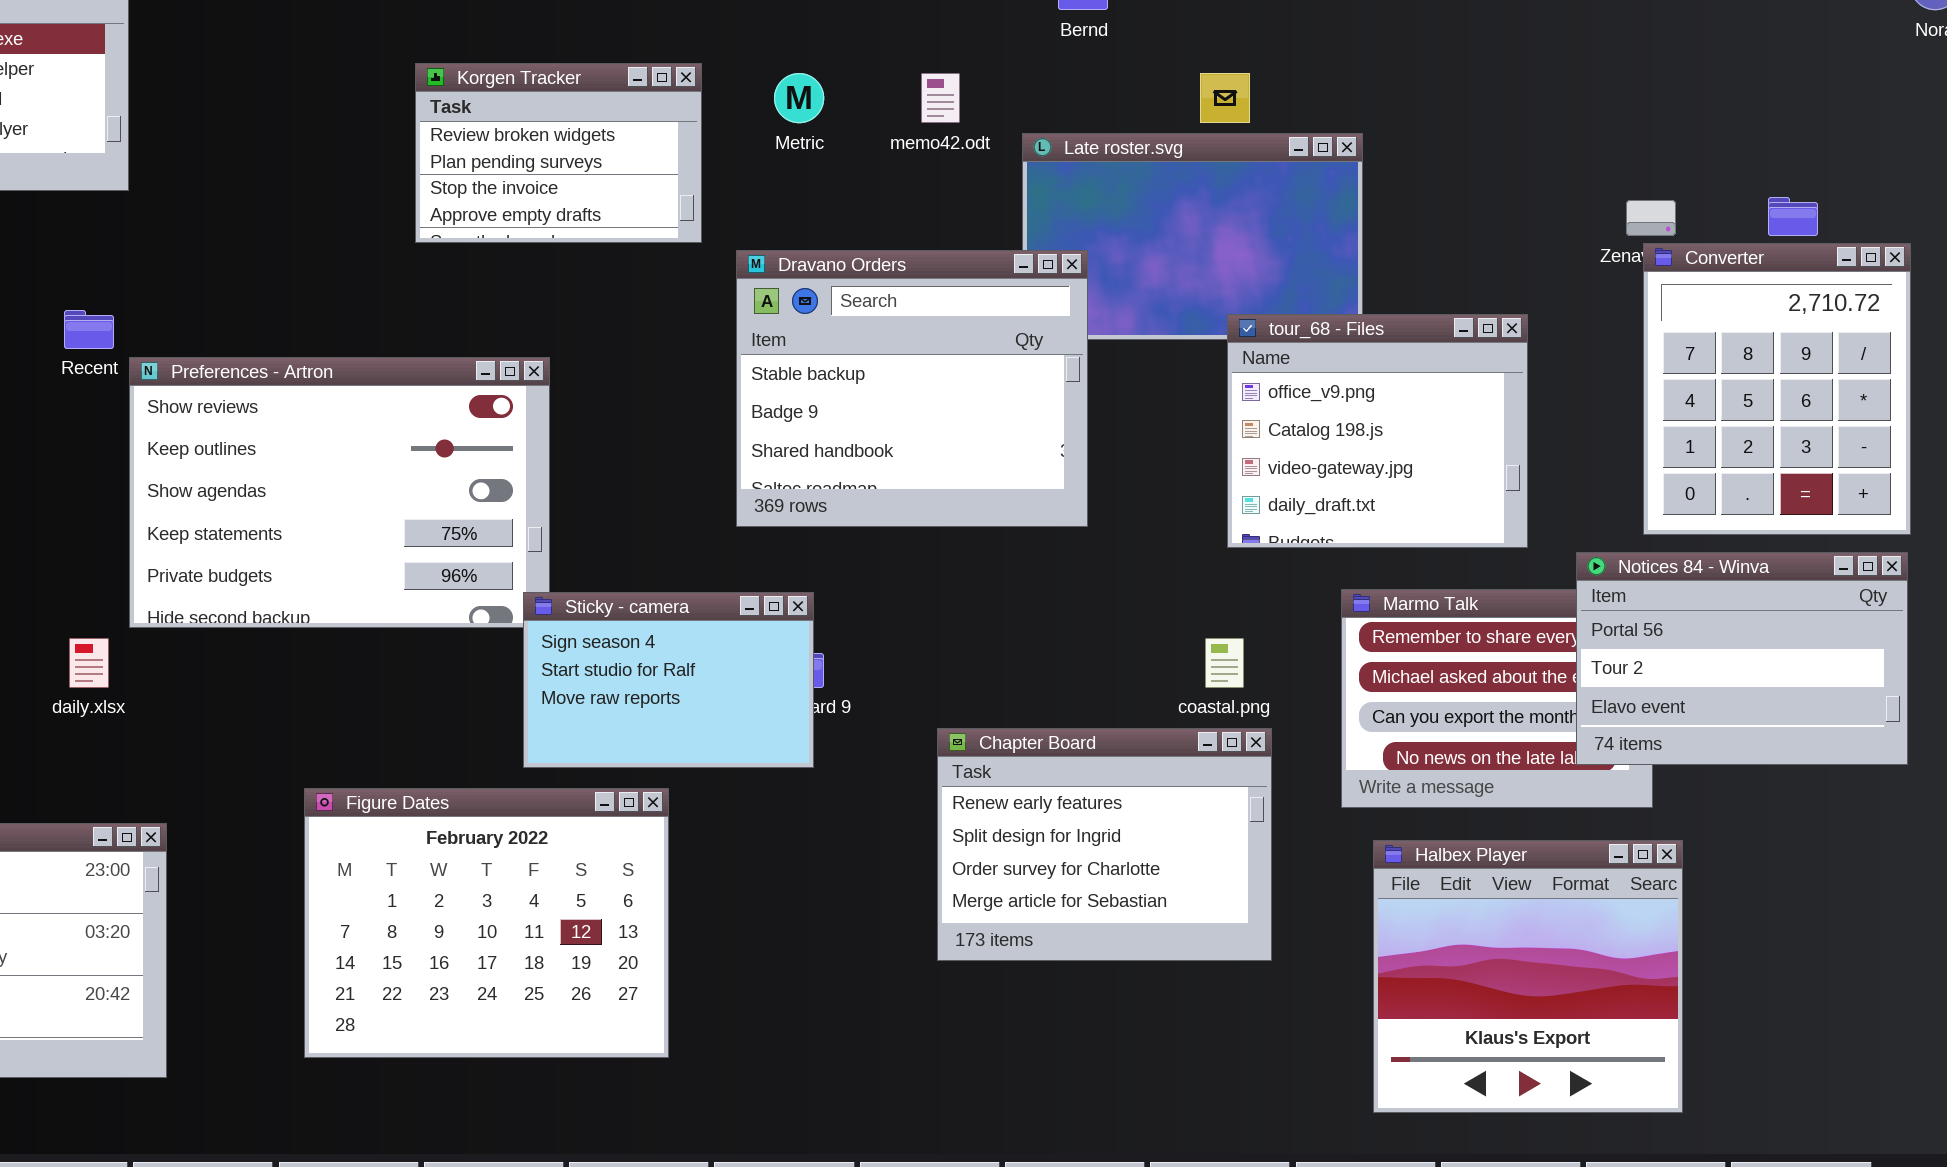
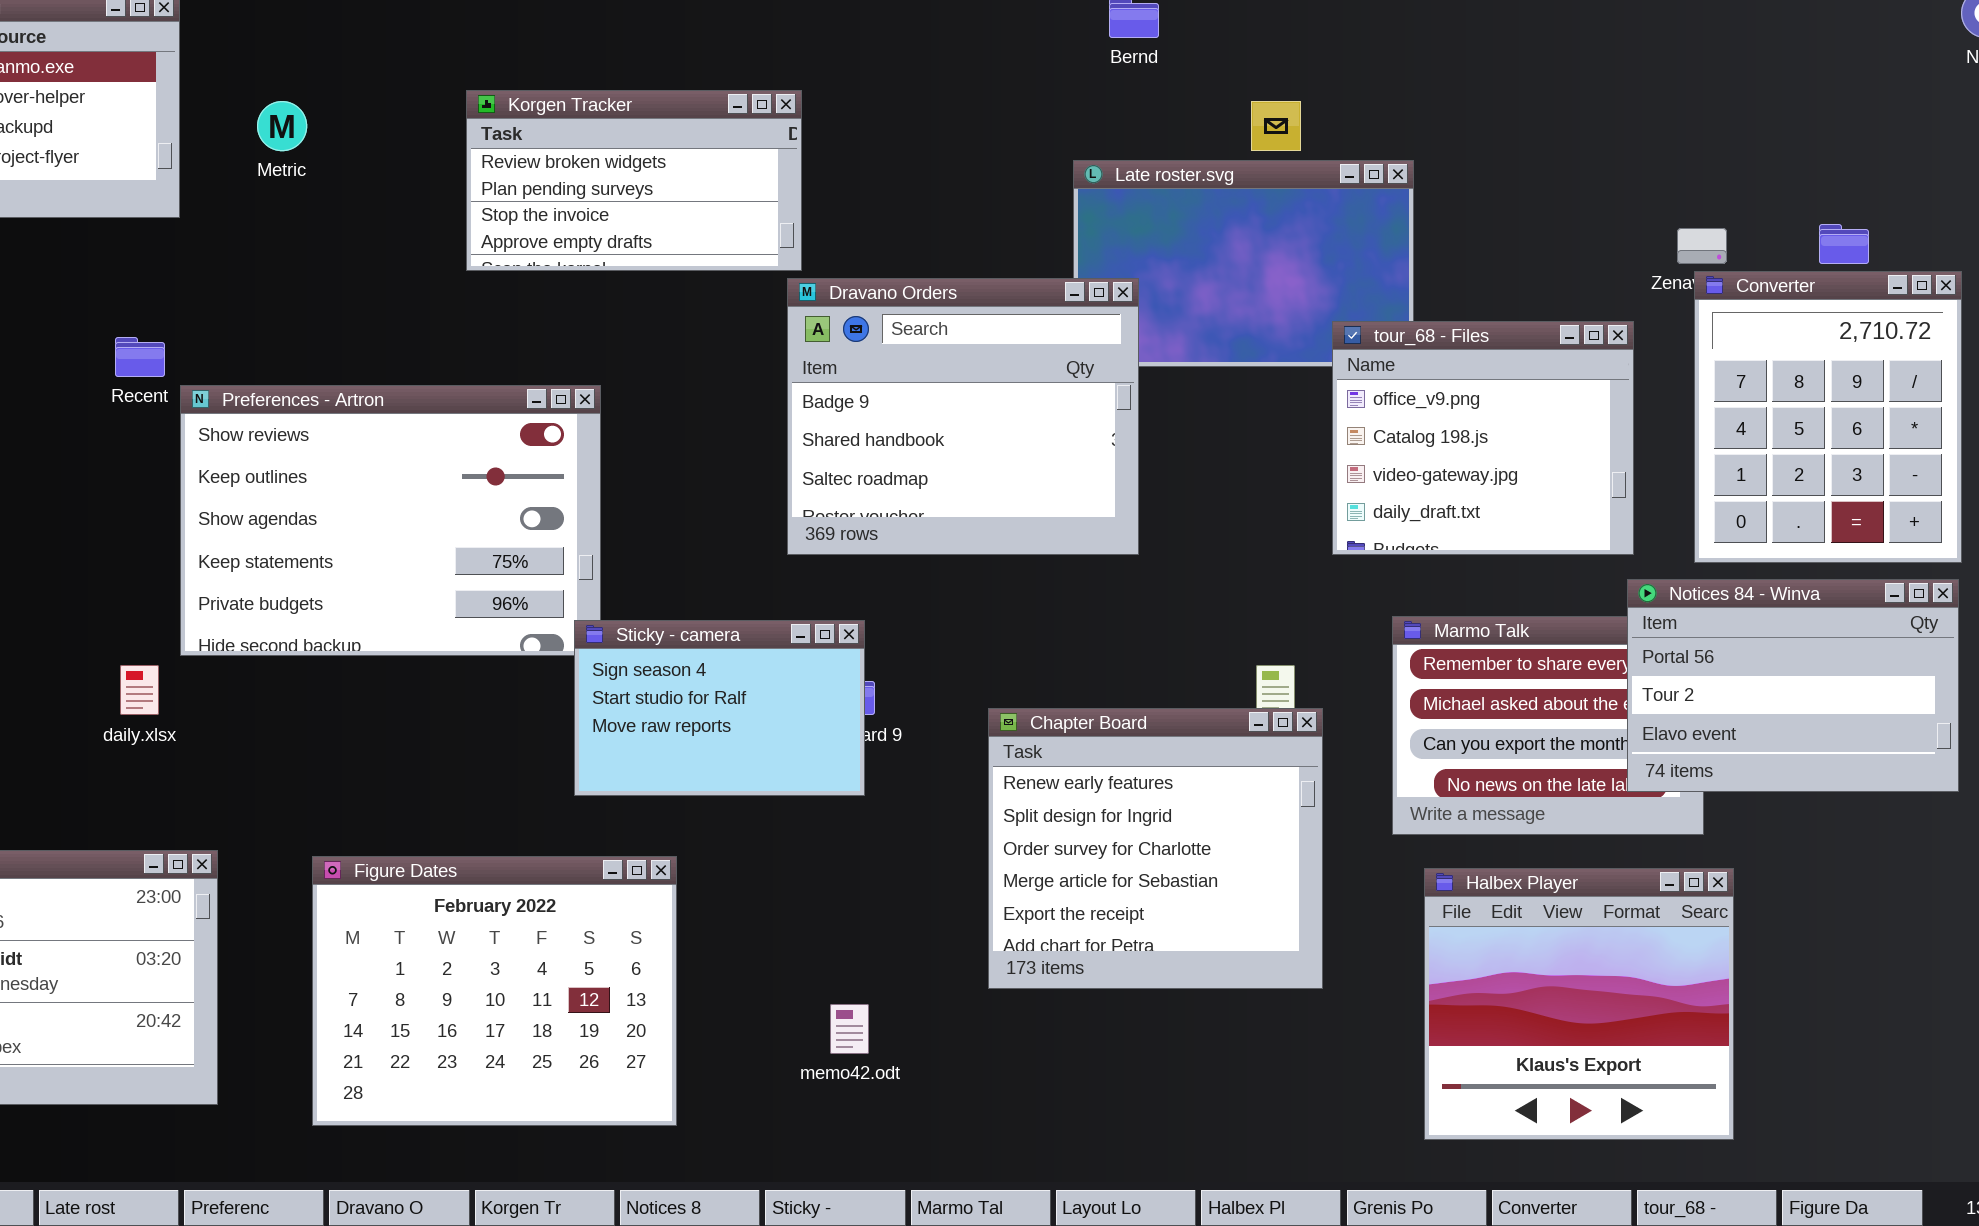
Korgen Tracker: [415,63,702,243] -> [466,90,802,271], resized
Metric: [774,73,824,123] -> [257,101,307,151], moved
memo42.odt: [921,73,960,123] -> [830,1004,869,1054], moved
Dravano Orders: [736,250,1088,527] -> [787,278,1139,555], scrolled down 1 row
tour_68 - Files: [1227,314,1528,548] -> [1332,321,1634,555], moved
Chapter Board: [937,728,1272,961] -> [988,708,1323,989], resized
Figure Dates: [304,788,669,1058] -> [312,856,677,1126], moved

